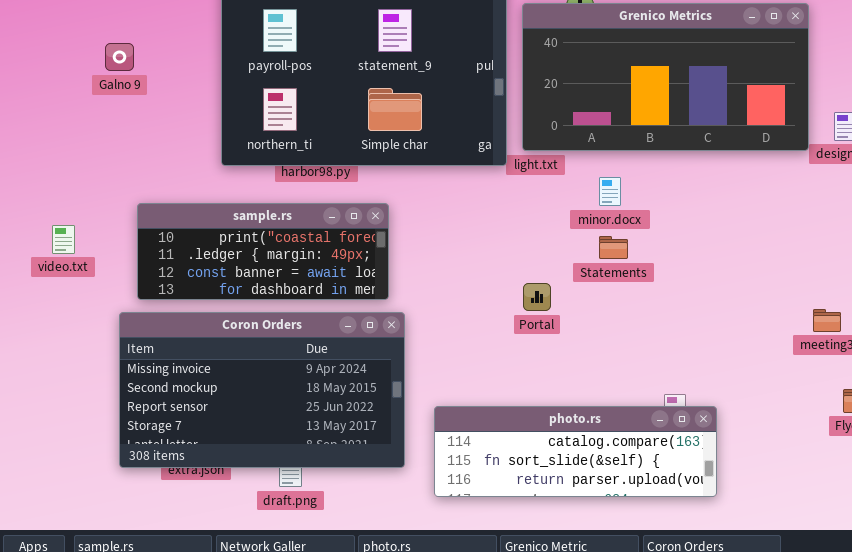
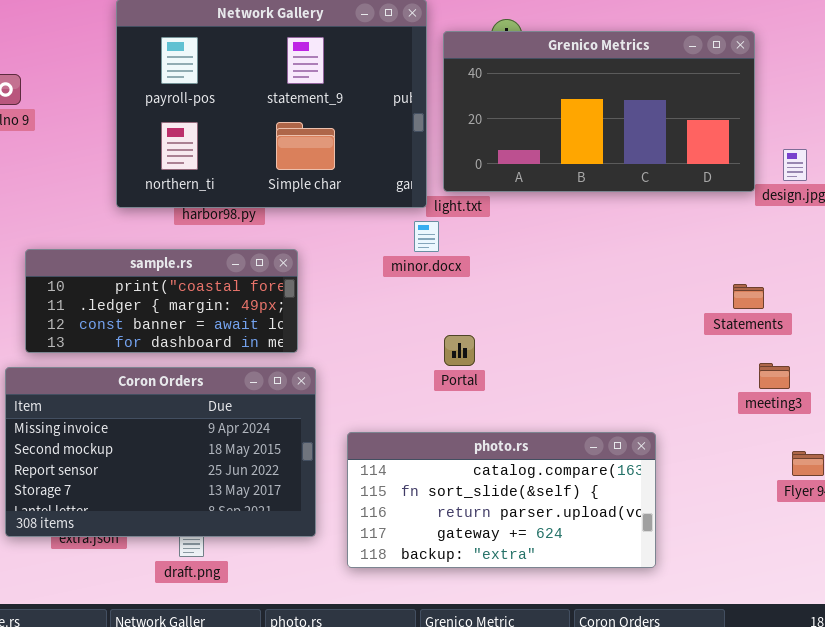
minor.docx: [599,177,621,206] -> [414,221,439,252], moved
Statements: [599,236,628,259] -> [733,284,764,309], moved
photo.rs: [434,406,717,497] -> [347,432,656,568], resized

